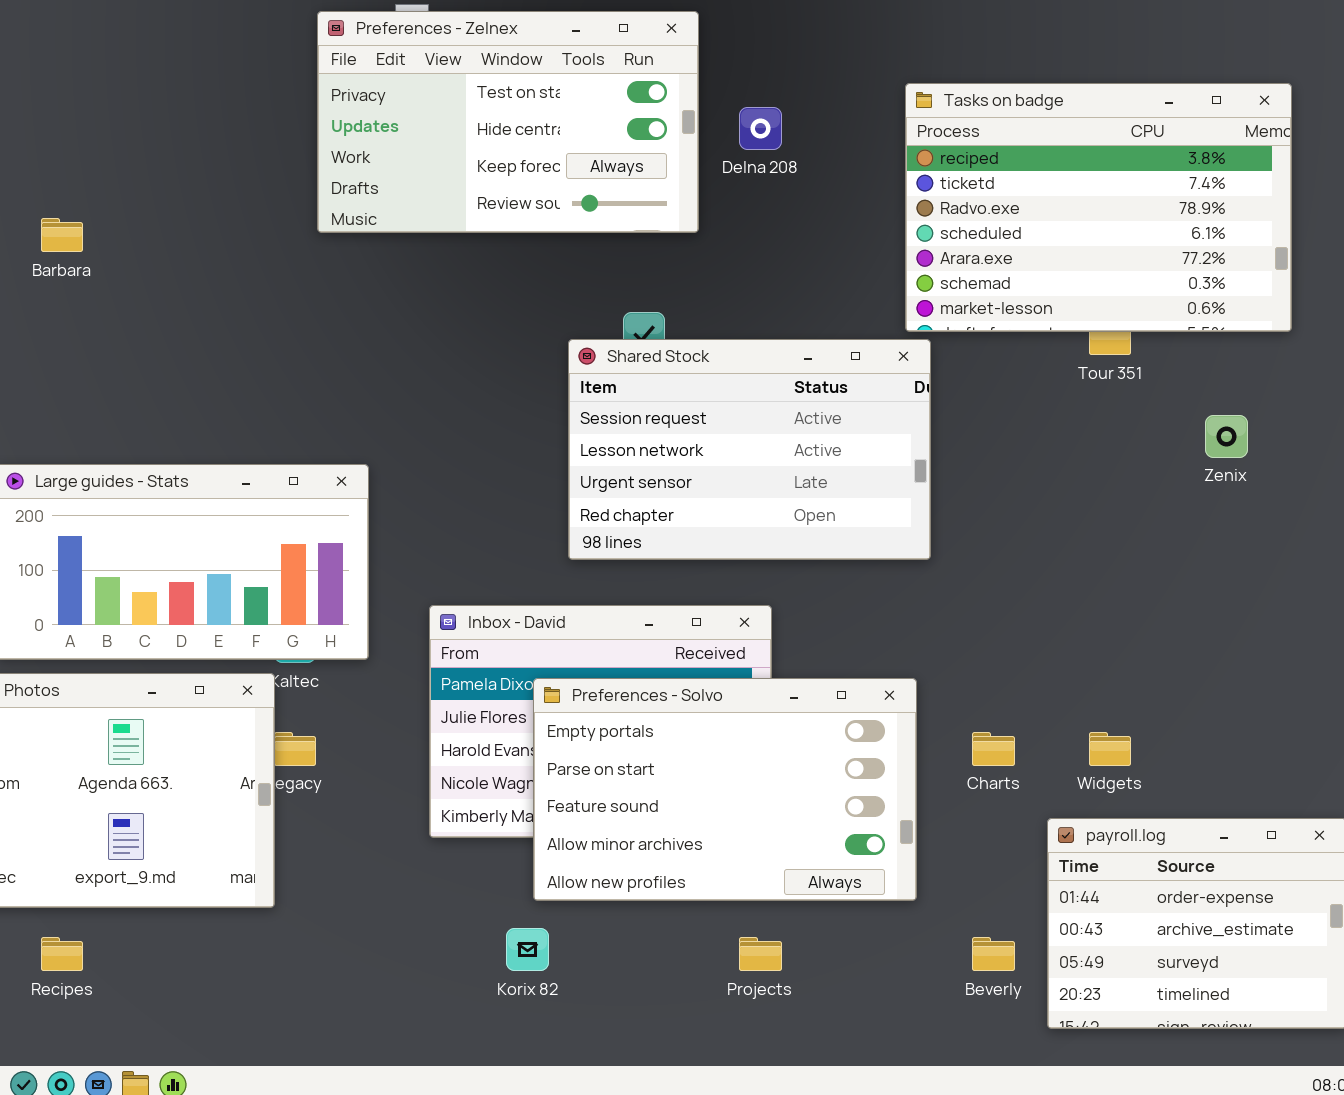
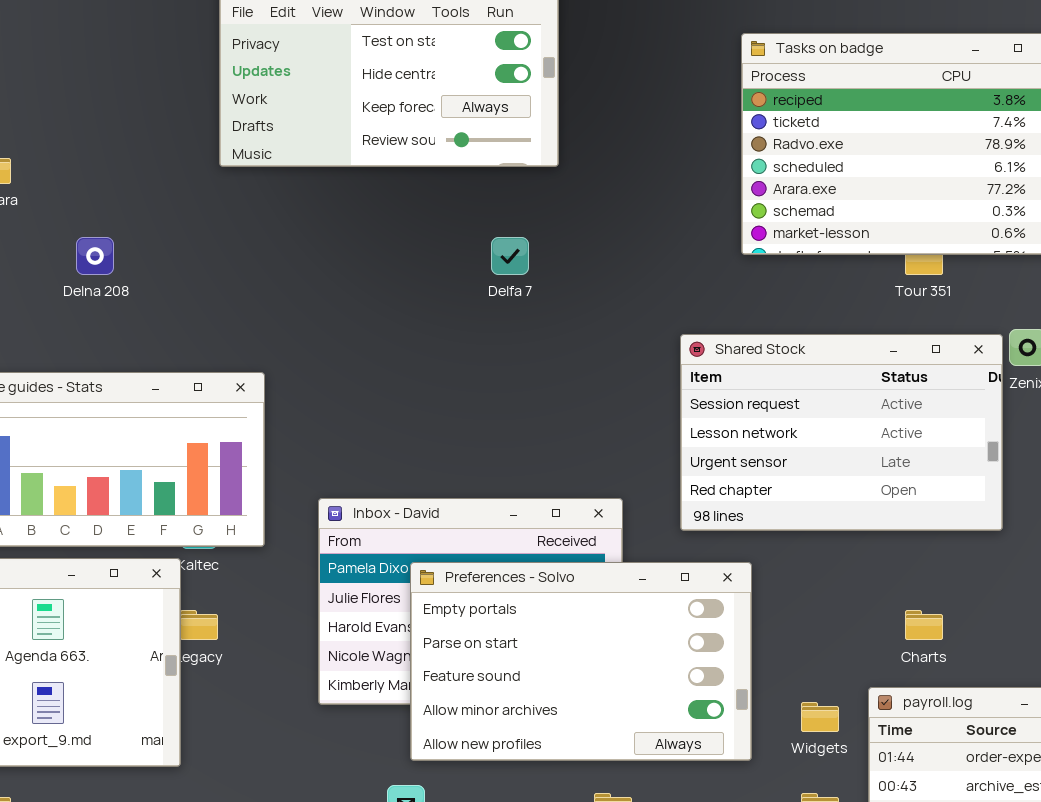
Delna 208: [739,107,782,150] -> [76,237,114,275], moved
Shared Stock: [568,339,931,560] -> [680,334,1003,531], moved
Charts: [972,732,1015,766] -> [905,610,943,640], moved
Widgets: [1089,732,1131,766] -> [801,702,839,732], moved

